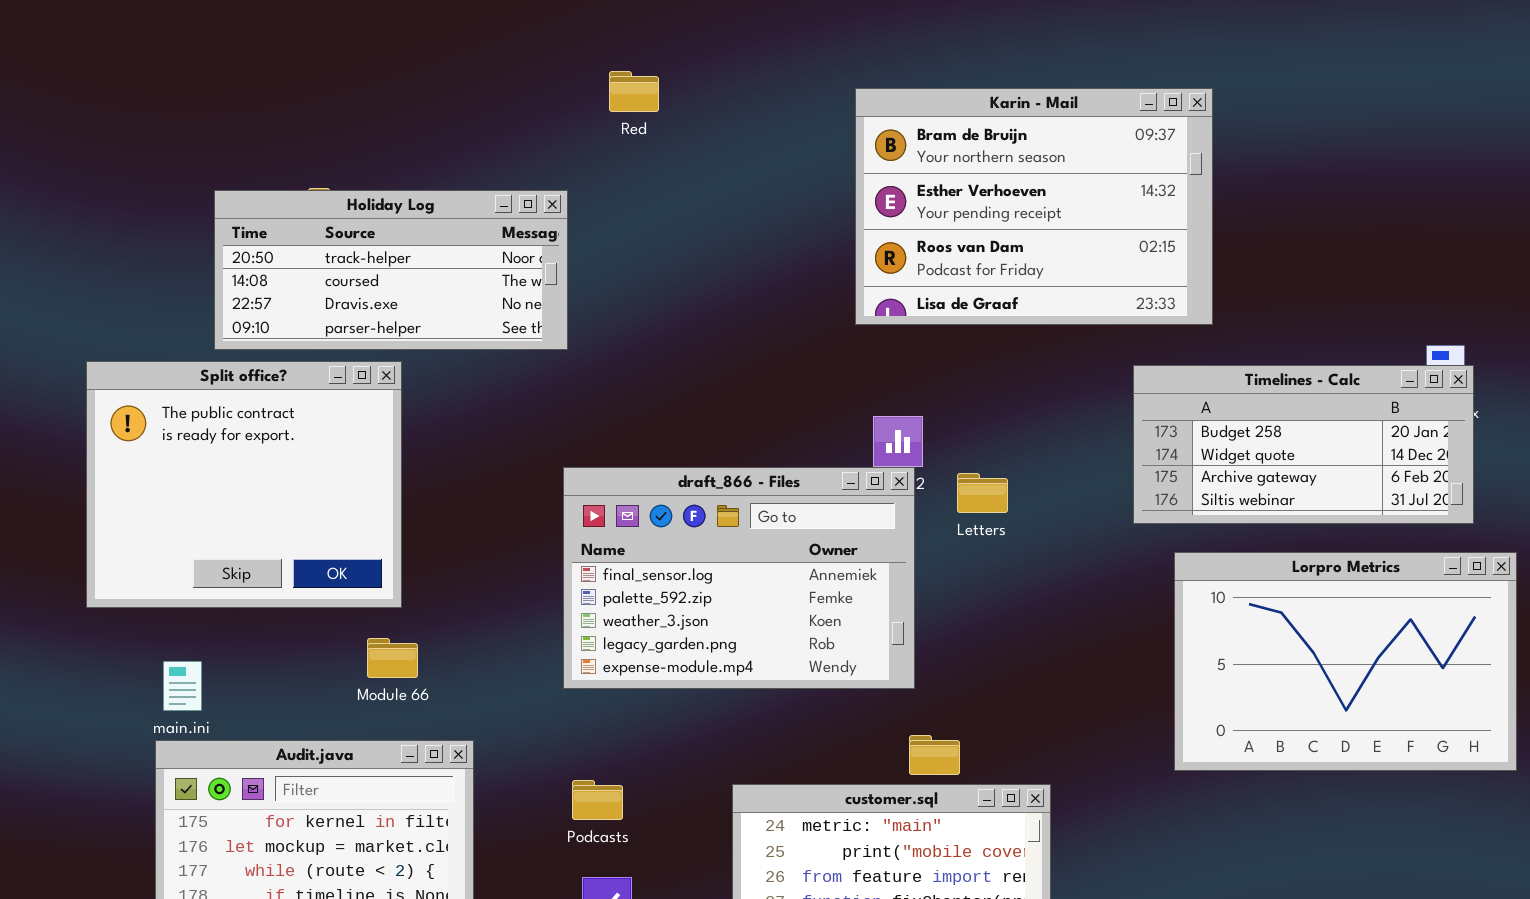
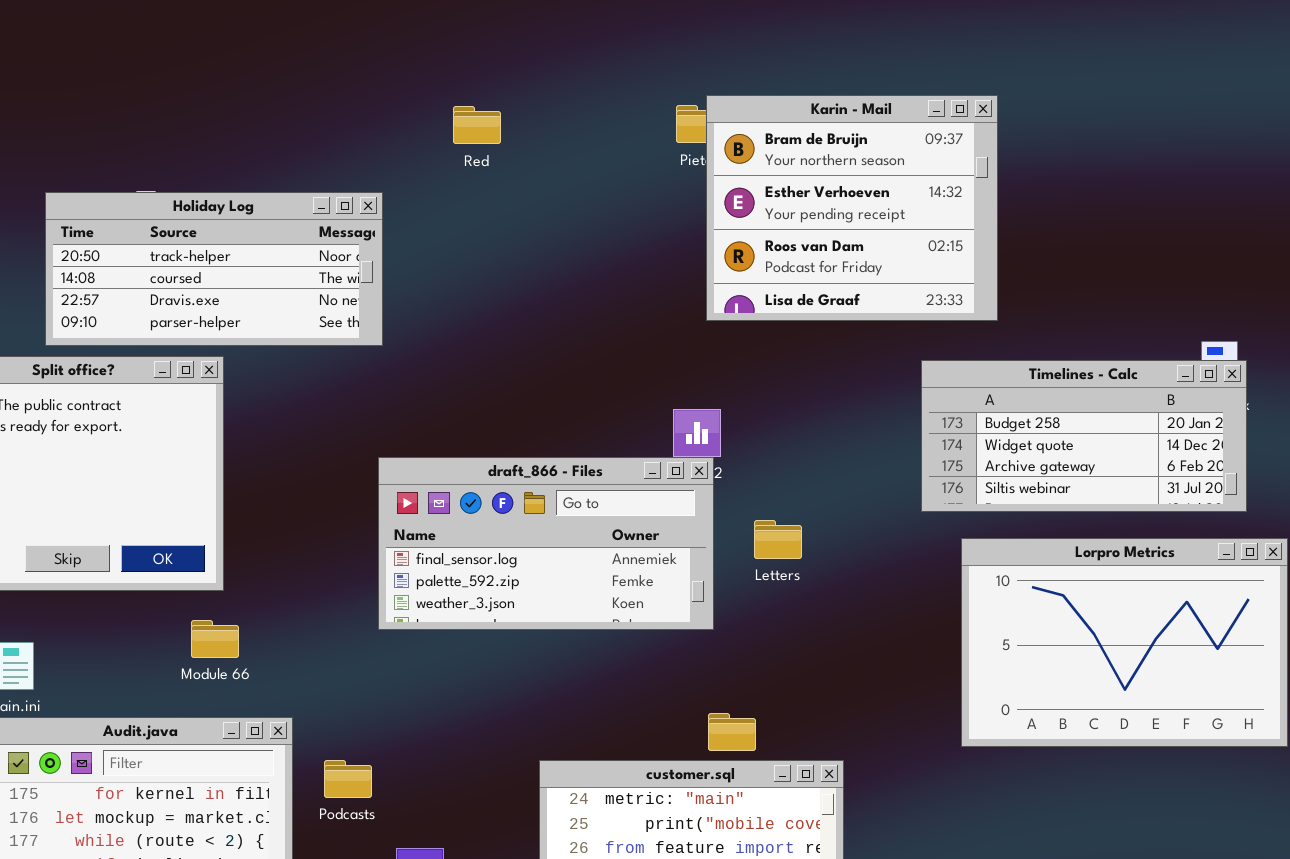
Red: [609,71,659,112] -> [453,106,501,144], moved
Karin - Mail: [855,88,1213,325] -> [706,95,998,321], resized
draft_866 - Files: [563,467,915,689] -> [378,457,714,630], resized
Letters: [957,473,1008,513] -> [754,520,802,559], moved
Podcasts: [572,780,623,820] -> [324,760,372,798], moved

